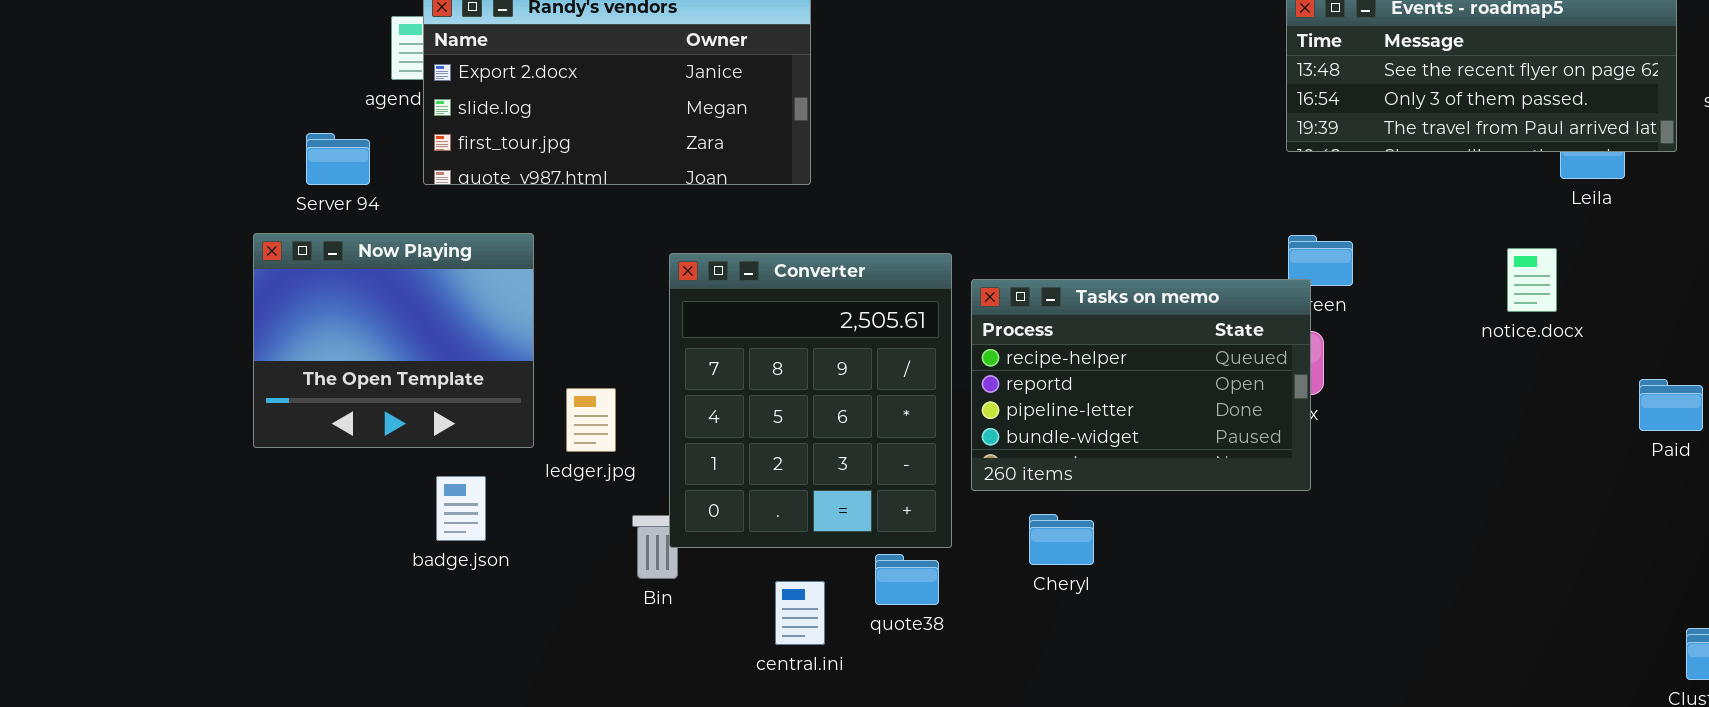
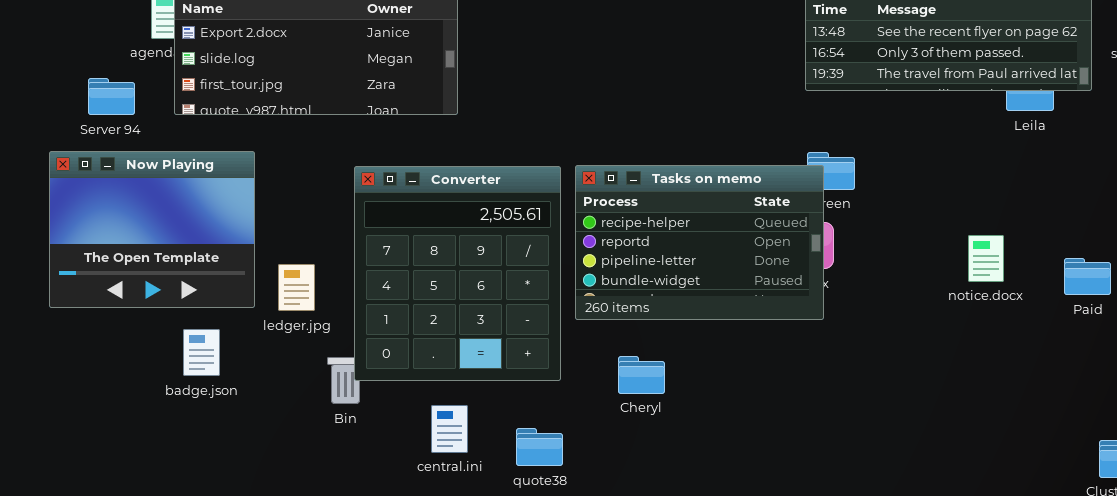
notice.docx: [1507,248,1557,312] -> [968,235,1004,282], moved
Tasks on memo: [971,279,1311,491] -> [575,165,824,320], moved
quote38: [875,554,939,605] -> [516,428,563,466], moved

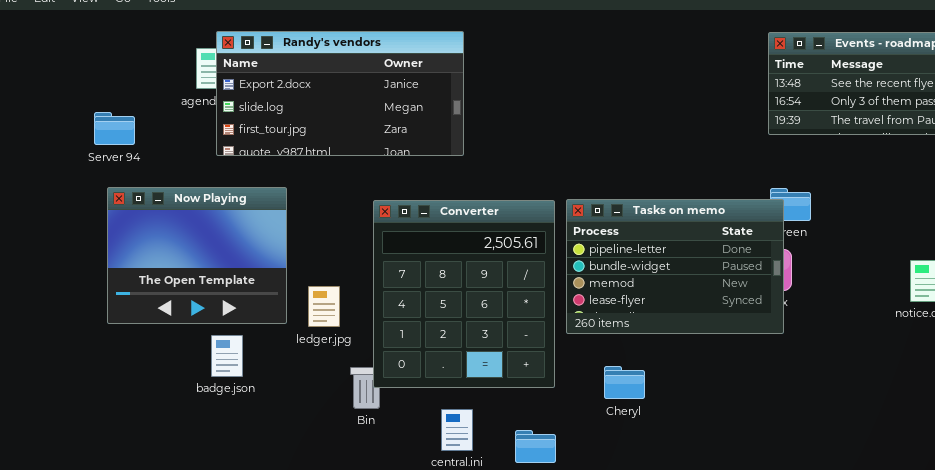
Server 94: [88,78,135,115] -> [94,112,135,145], moved
Tasks on memo: [575,165,824,320] -> [566,199,784,334], scrolled down 2 rows
badge.json: [183,329,220,376] -> [211,335,243,377], moved

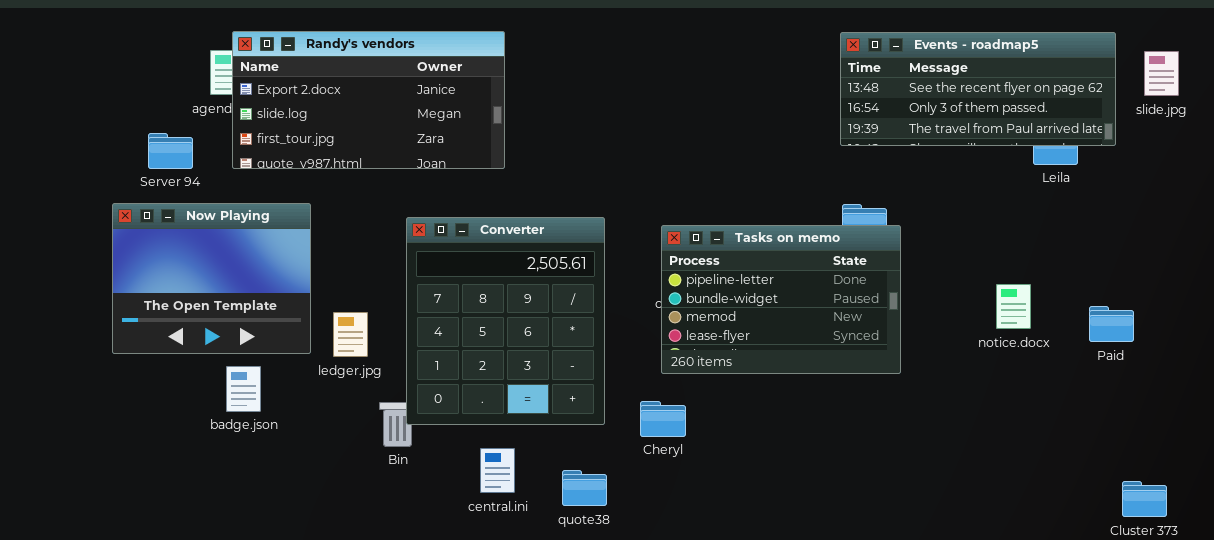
Server 94: [94,112,135,145] -> [148,133,193,169], moved
Tasks on memo: [566,199,784,334] -> [661,225,901,374], moved
Cheryl: [604,366,645,399] -> [640,401,686,437], moved

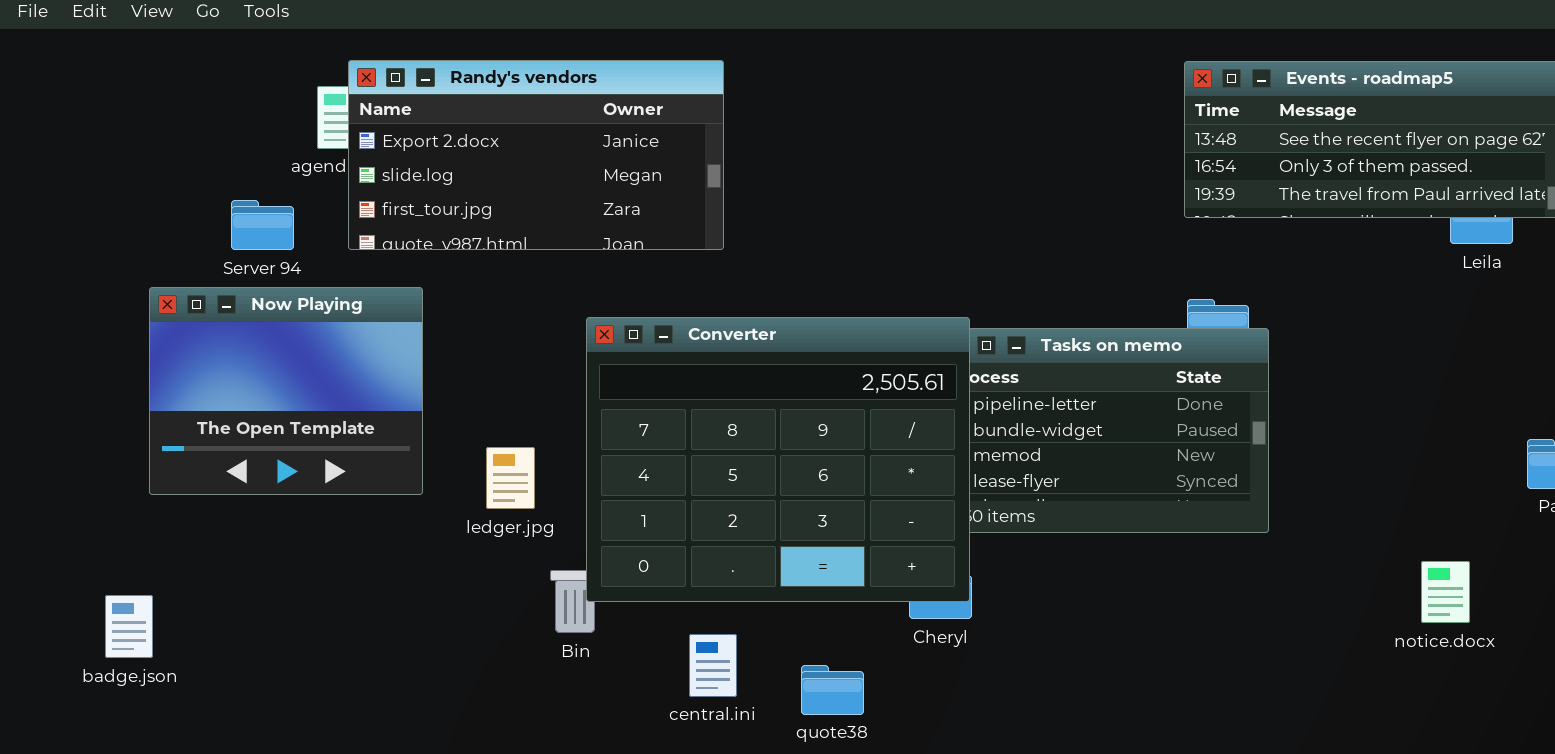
Now Playing: [112,203,311,354] -> [149,287,423,495], moved
Converter: [406,217,605,425] -> [586,317,970,602], resized
notice.docx: [996,284,1031,329] -> [1421,561,1470,623], moved
badge.json: [226,366,261,412] -> [105,595,153,658], moved

